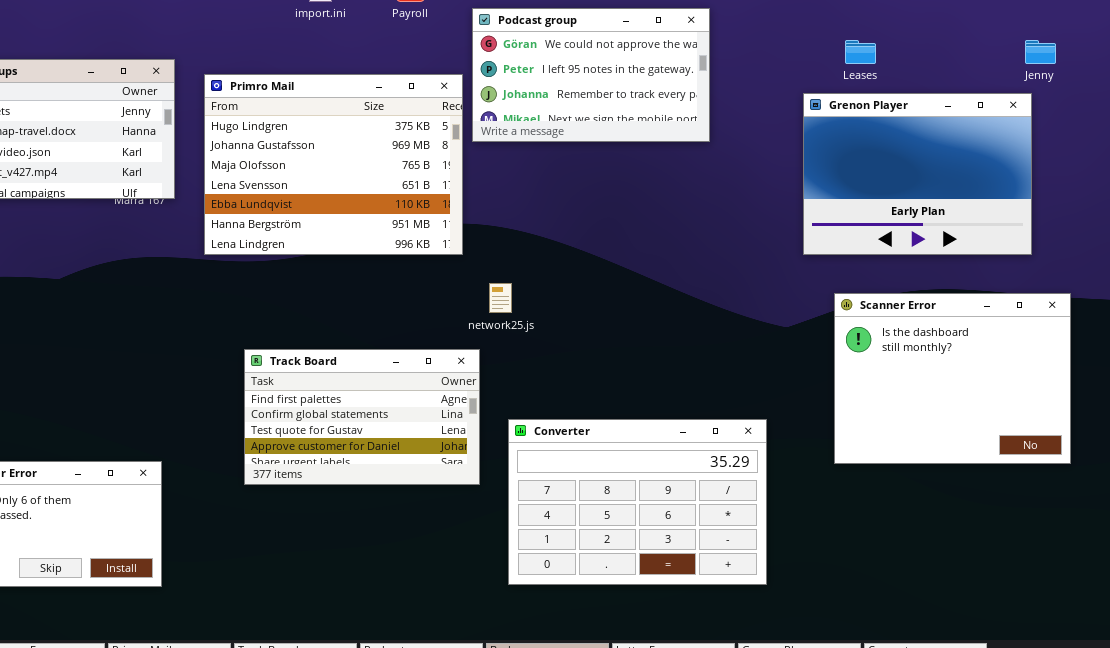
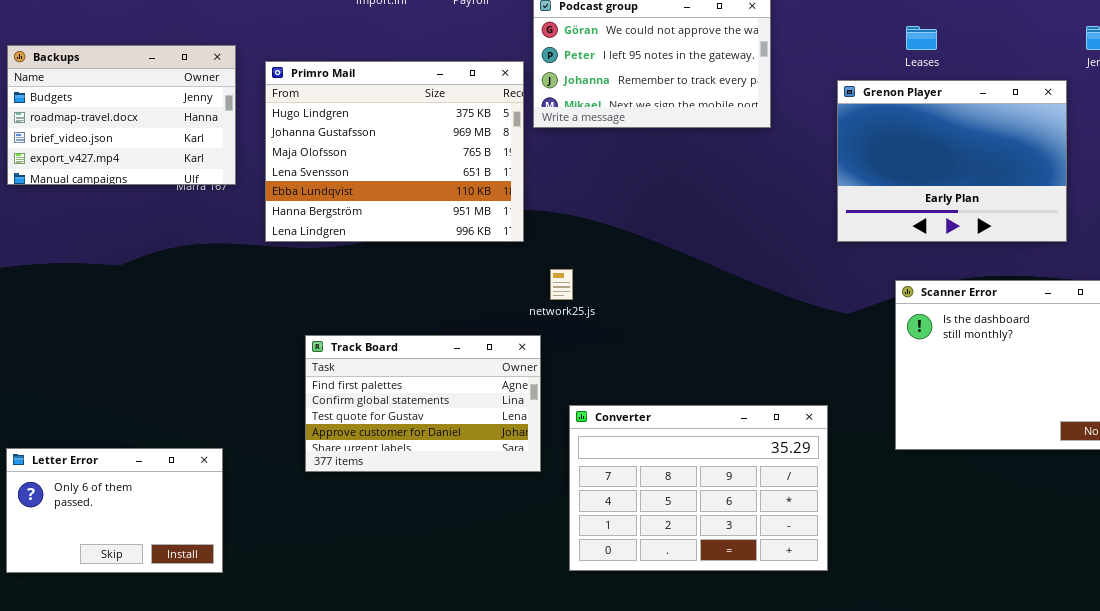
Grenon Player: [803,93,1032,255] -> [837,80,1067,242], moved

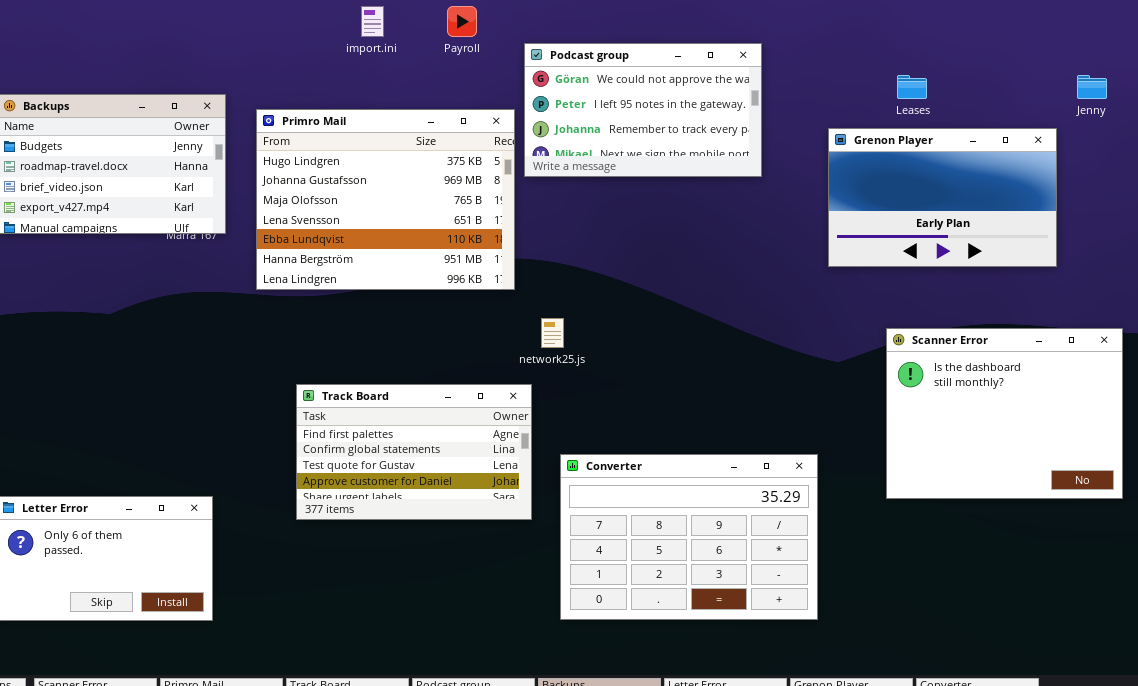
Grenon Player: [837,80,1067,242] -> [828,128,1057,267], resized

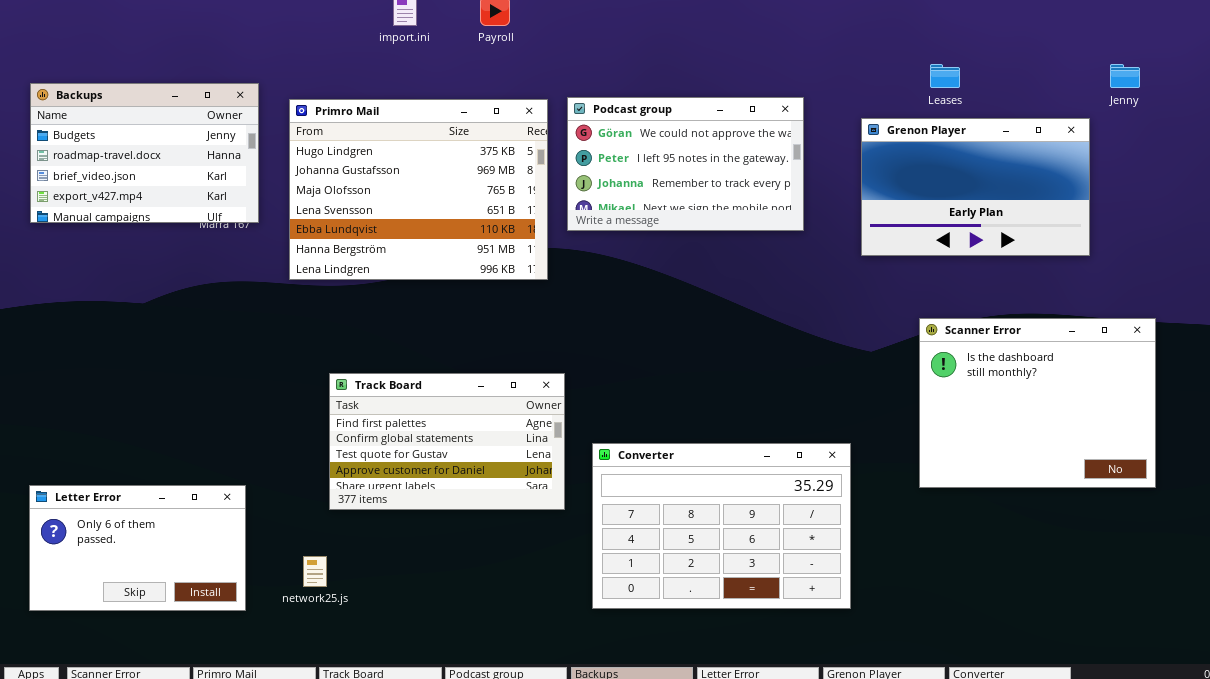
Podcast group: [524,43,762,177] -> [567,97,804,231], moved
network25.js: [541,318,564,348] -> [303,556,327,587], moved

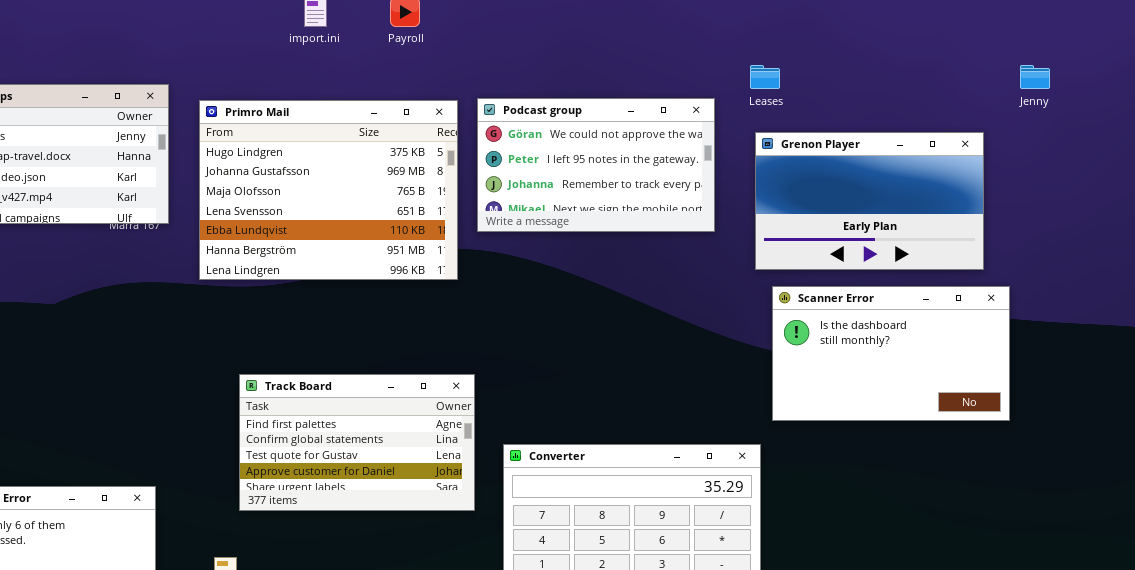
Leases: [930,64,960,88] -> [750,65,780,89], moved
Grenon Player: [861,118,1090,256] -> [755,132,984,270], moved
Scanner Error: [919,318,1156,488] -> [772,286,1010,421], moved, resized

